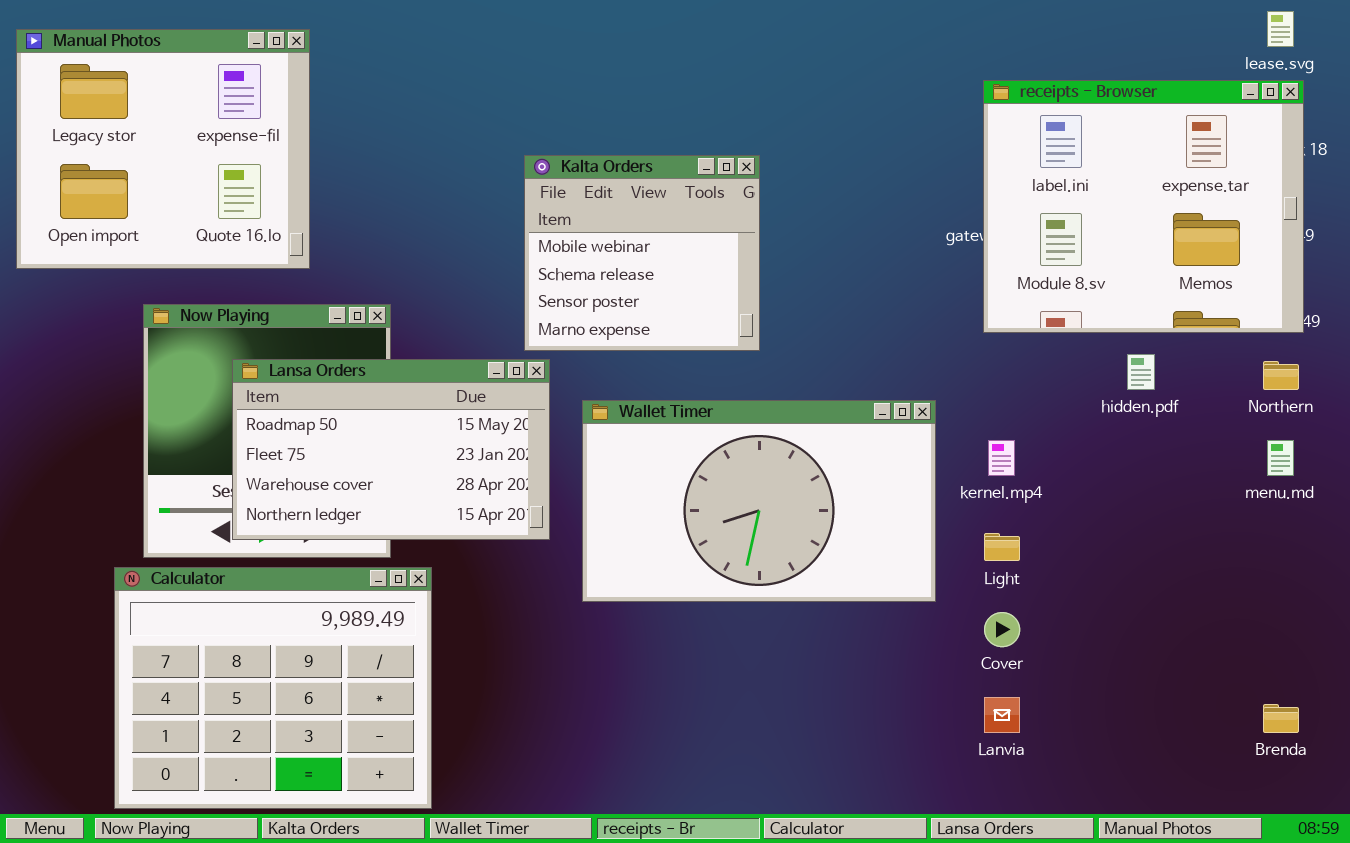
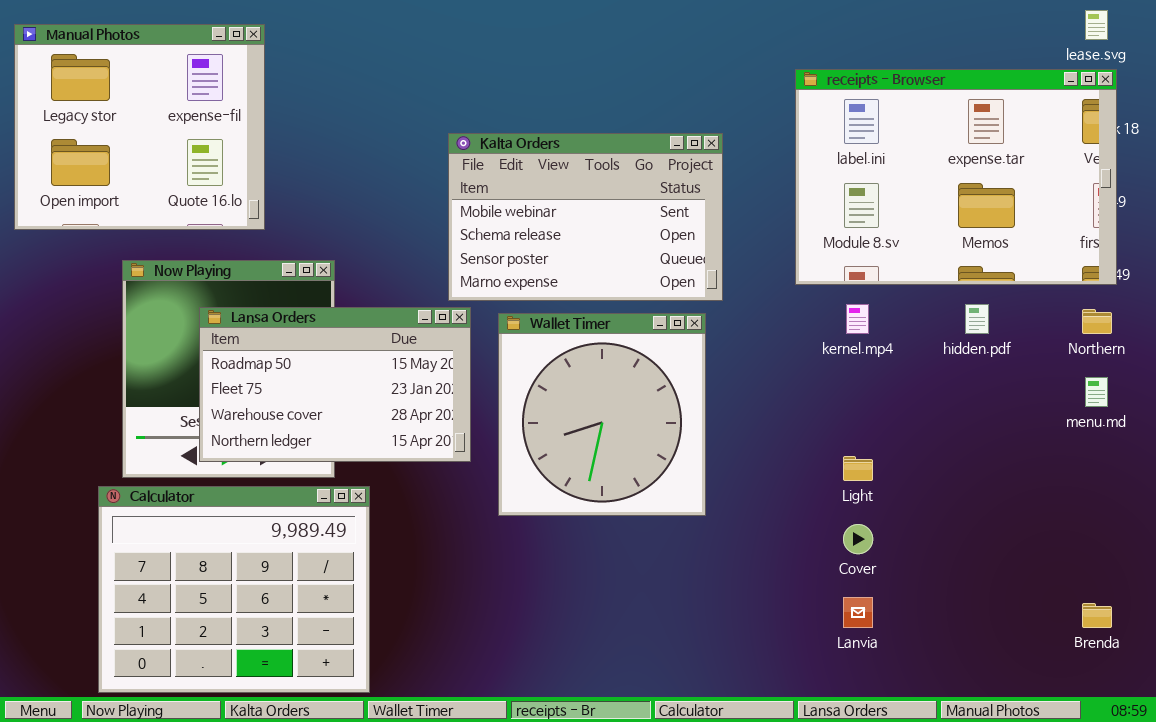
receipts - Browser: [983,80,1304,333] -> [795,69,1117,285], resized
Kalta Orders: [524,155,760,351] -> [448,133,723,301], resized
Wallet Timer: [582,400,936,602] -> [498,313,706,516], resized
kernel.mp4: [988,440,1015,476] -> [846,304,869,334], moved

